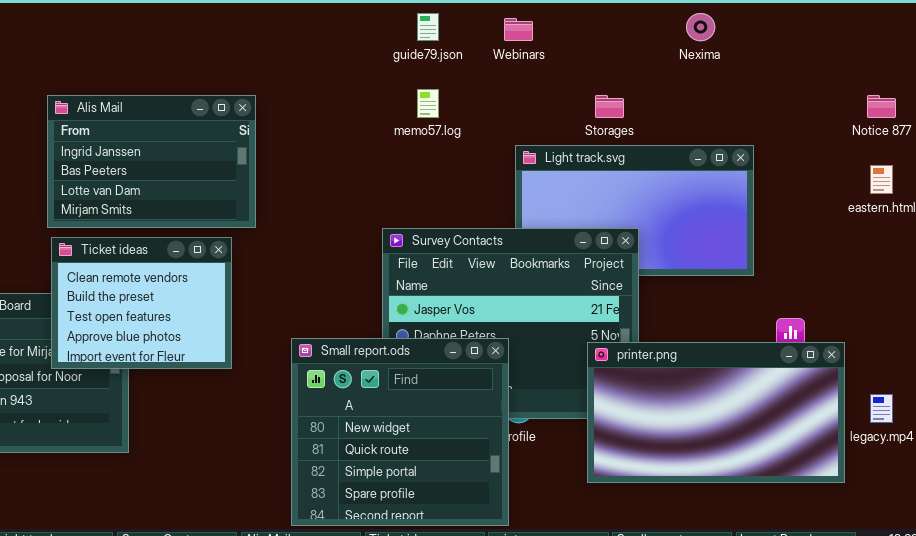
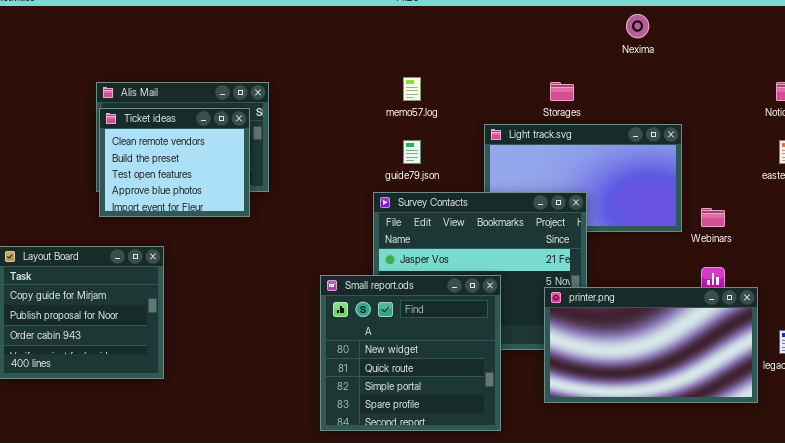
guide79.json: [417,13,439,41] -> [403,140,421,164], moved
Webinars: [504,18,533,41] -> [701,208,725,227], moved
Ticket ideas: [51,237,232,369] -> [99,108,250,217], moved
Small report.ods: [291,338,509,526] -> [320,275,501,431], moved

